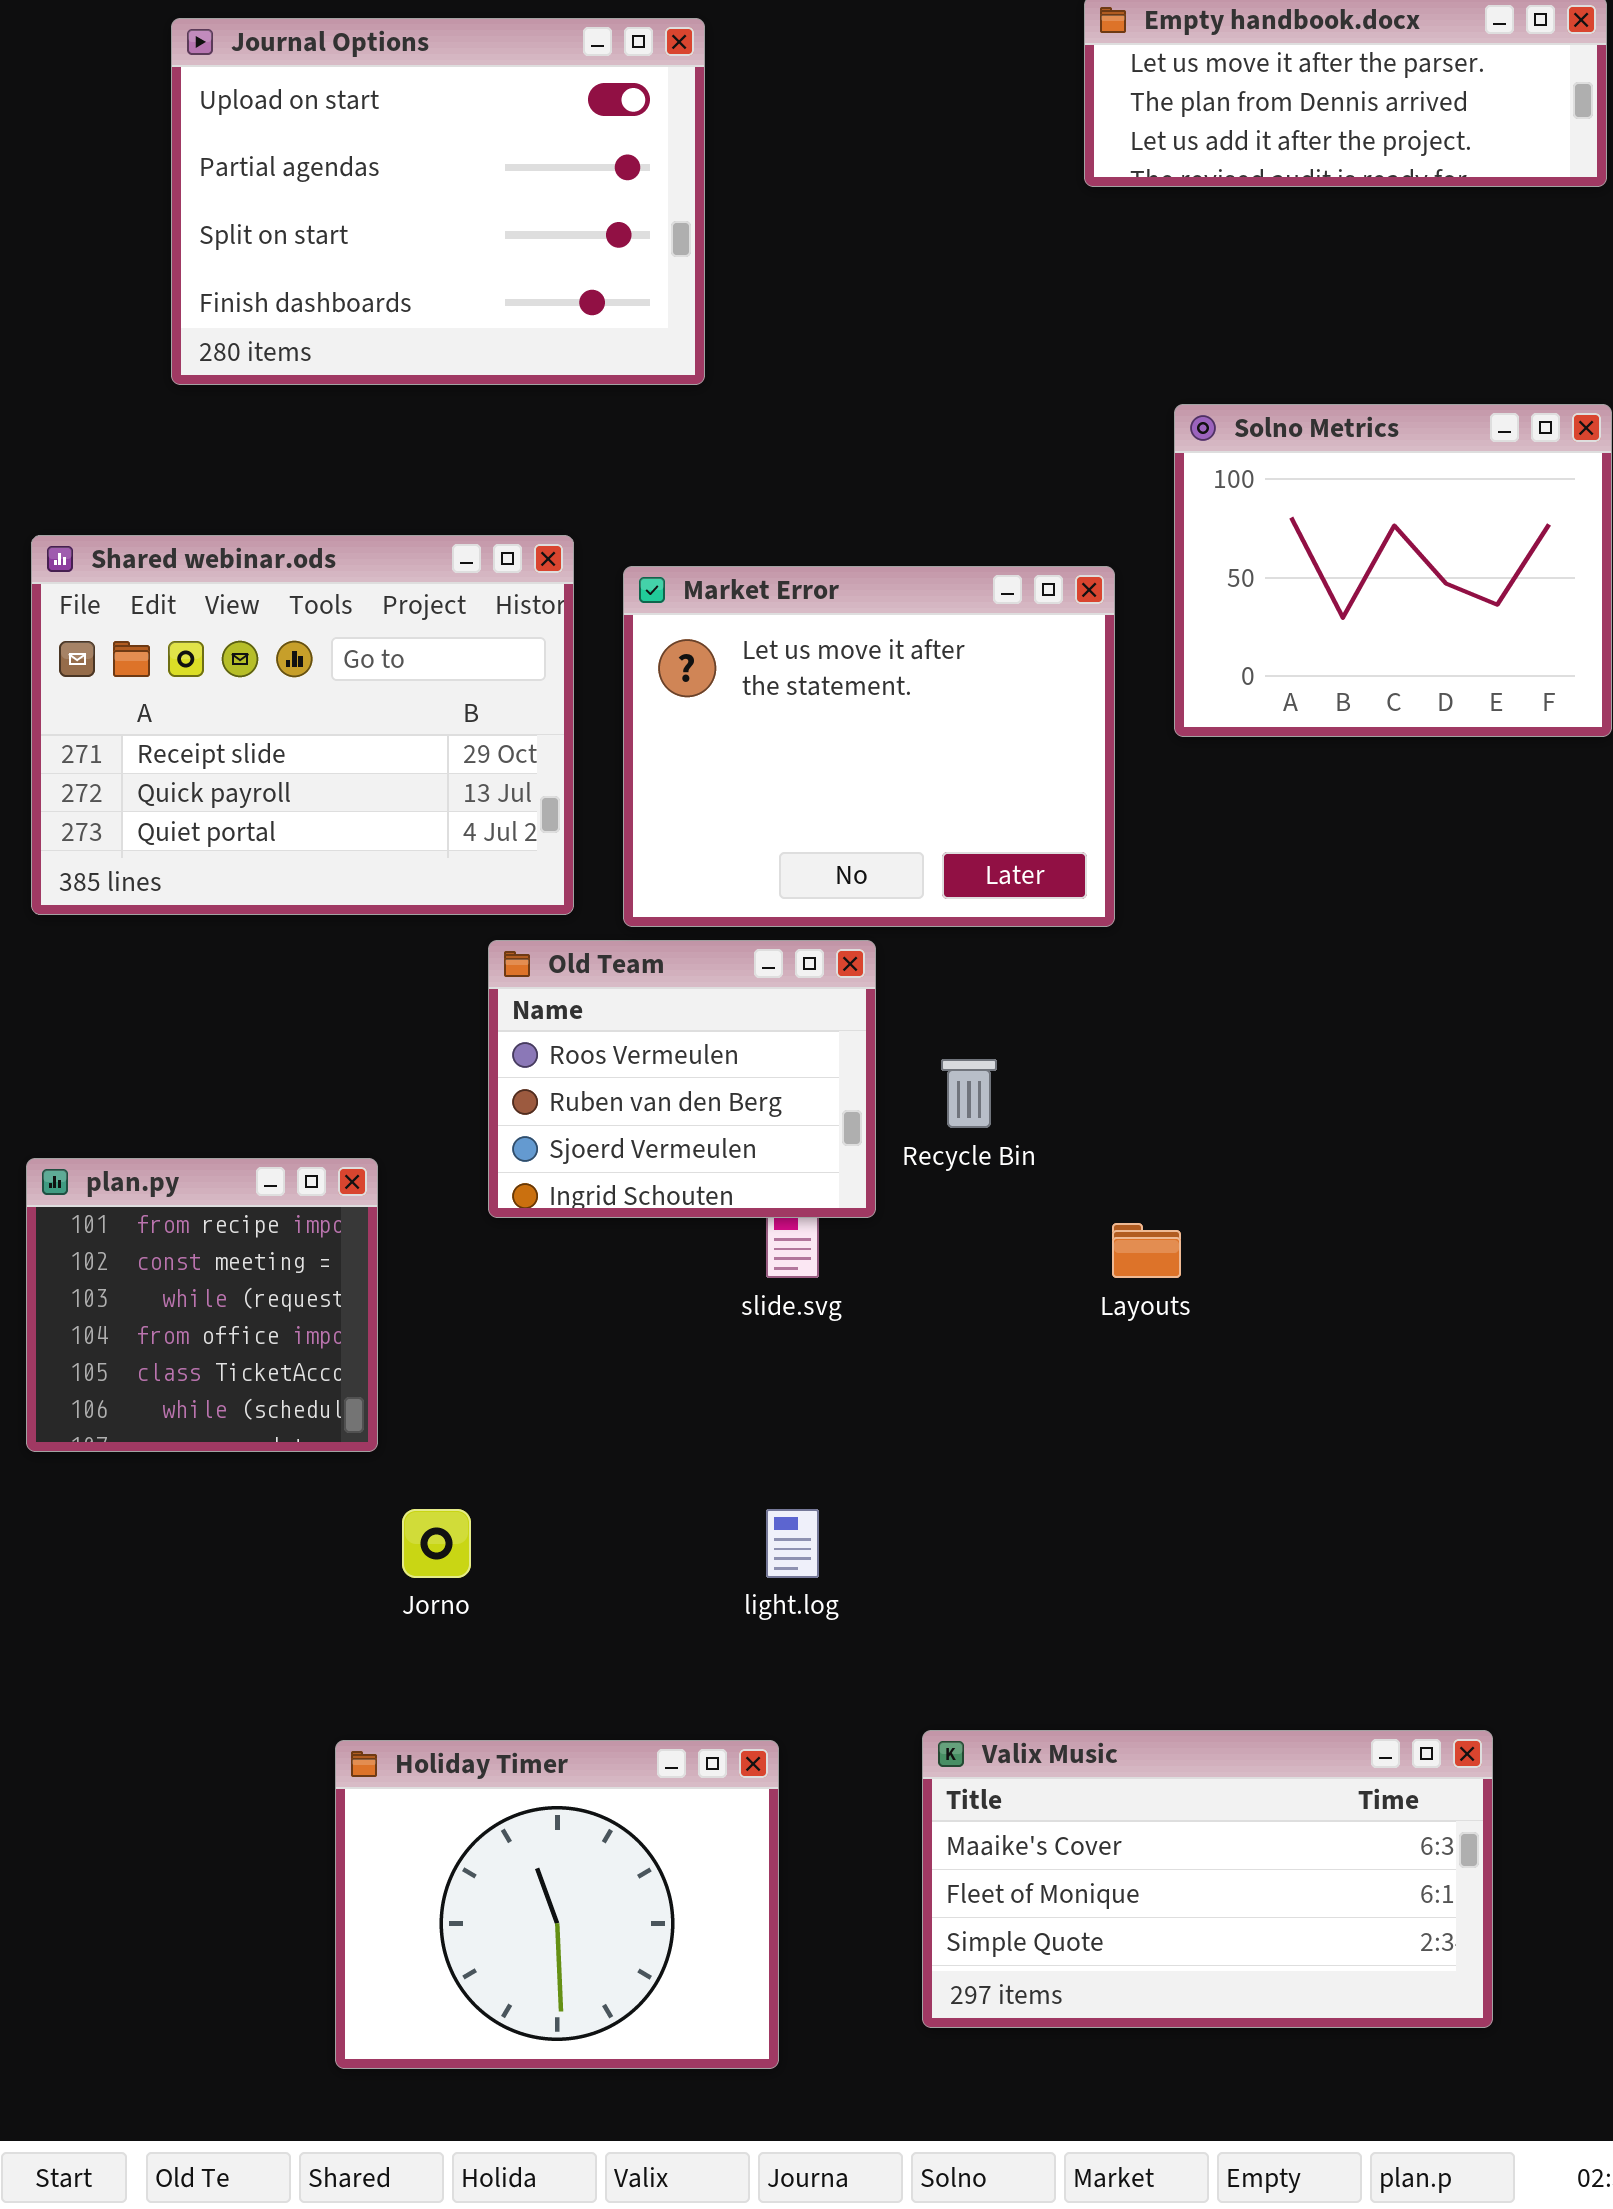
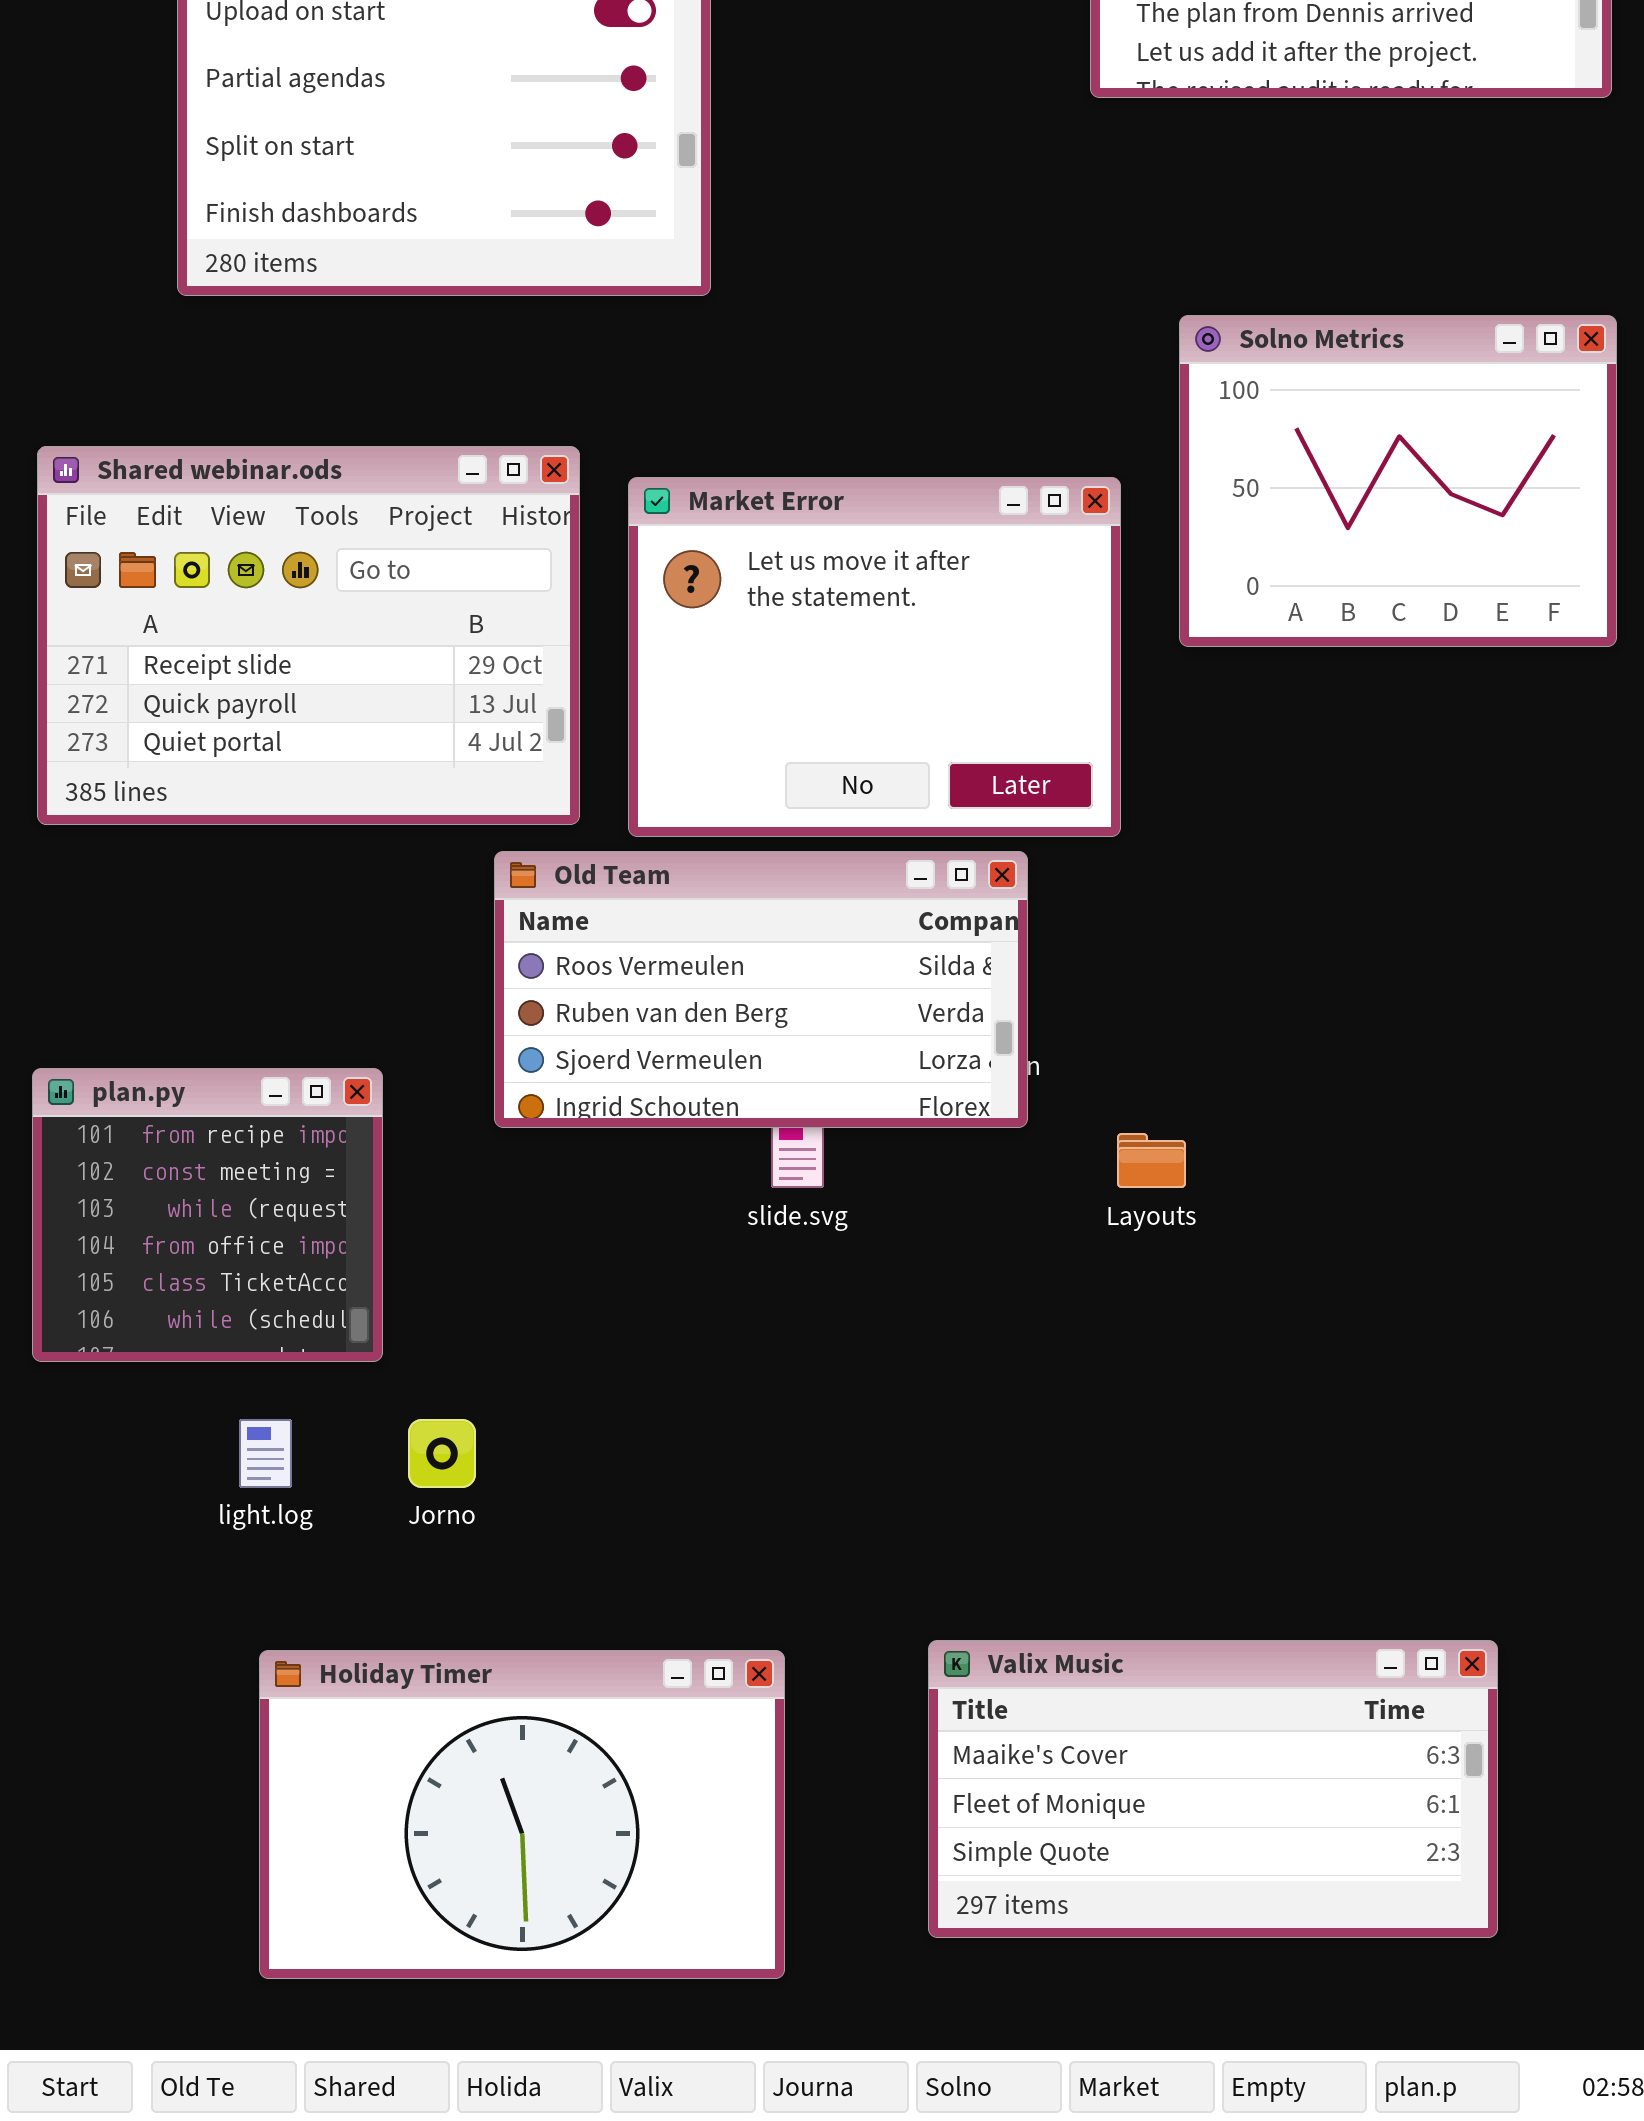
Old Team: [488,940,876,1218] -> [494,851,1028,1128], resized
light.log: [766,1509,819,1578] -> [239,1419,292,1488], moved
Holiday Timer: [335,1740,779,2069] -> [259,1650,785,1979], resized

